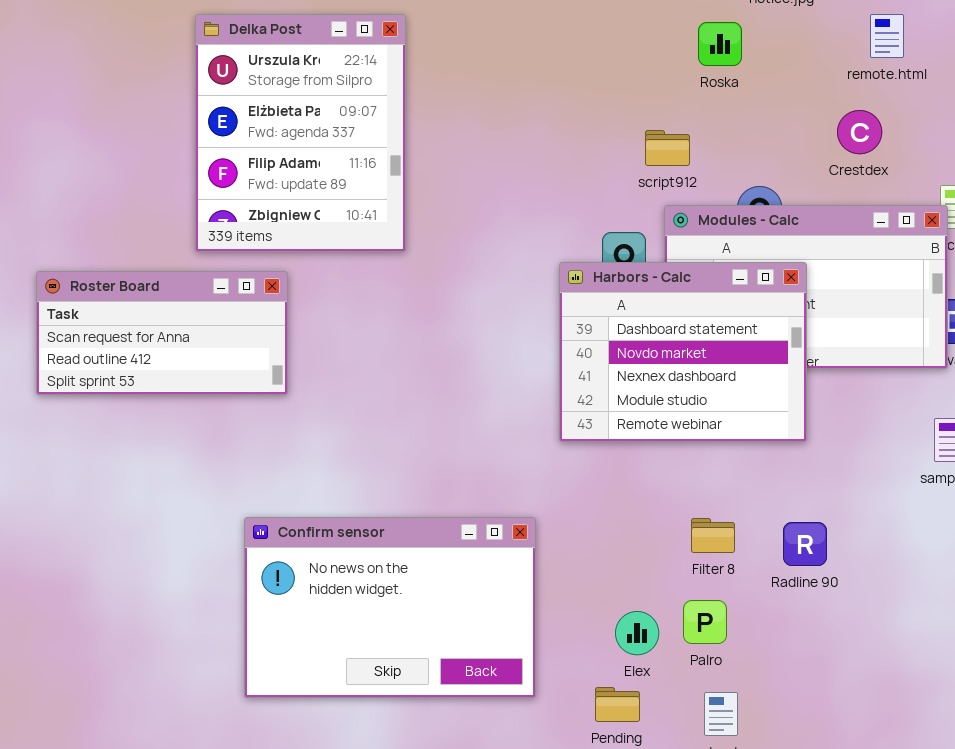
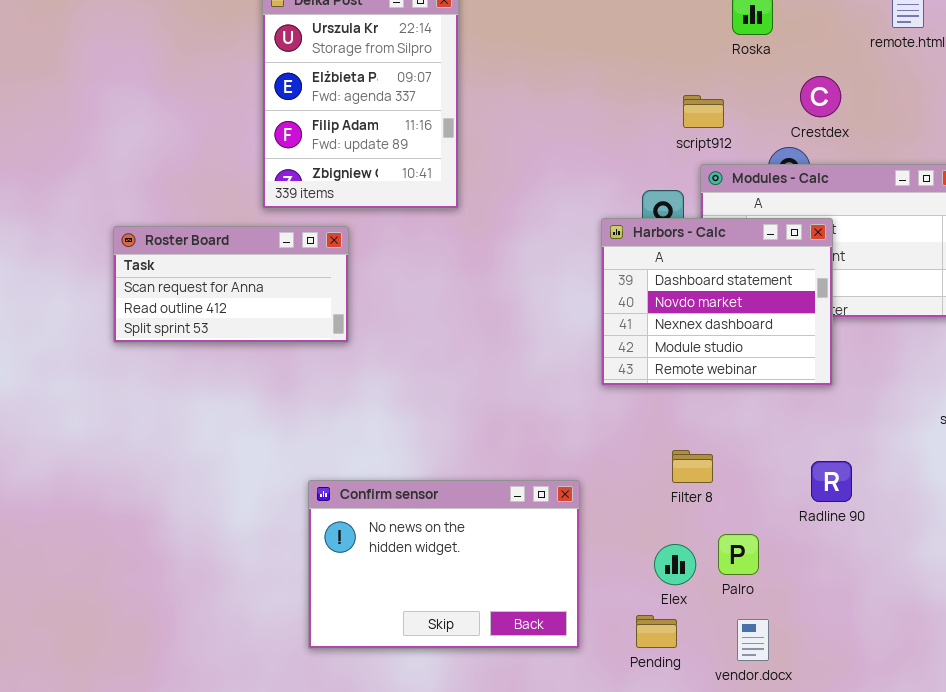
Crestdex: [837,110,882,154] -> [800,76,841,117], moved
Confirm sensor: [244,517,536,698] -> [308,480,580,649], moved
Filter 8: [691,518,735,553] -> [672,450,713,483], moved

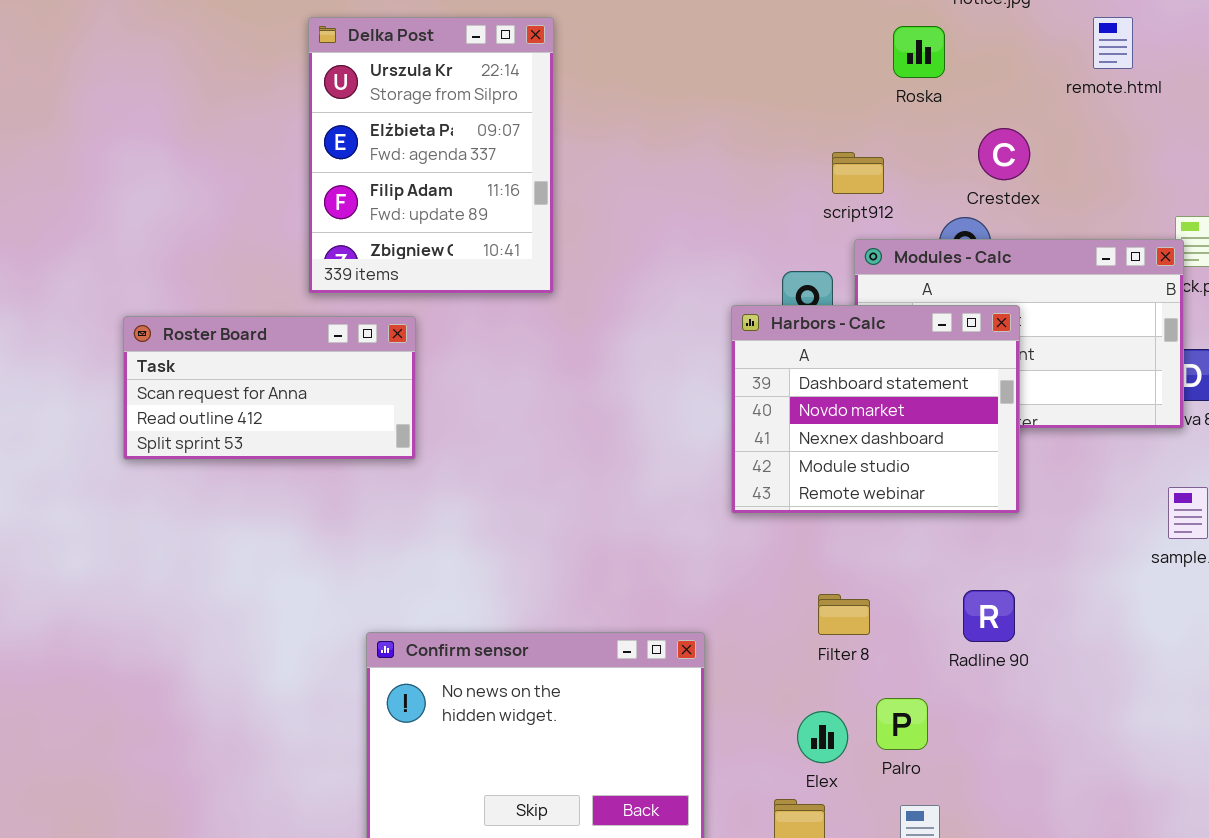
Radline 90: [811,461,852,502] -> [963,590,1015,642], moved

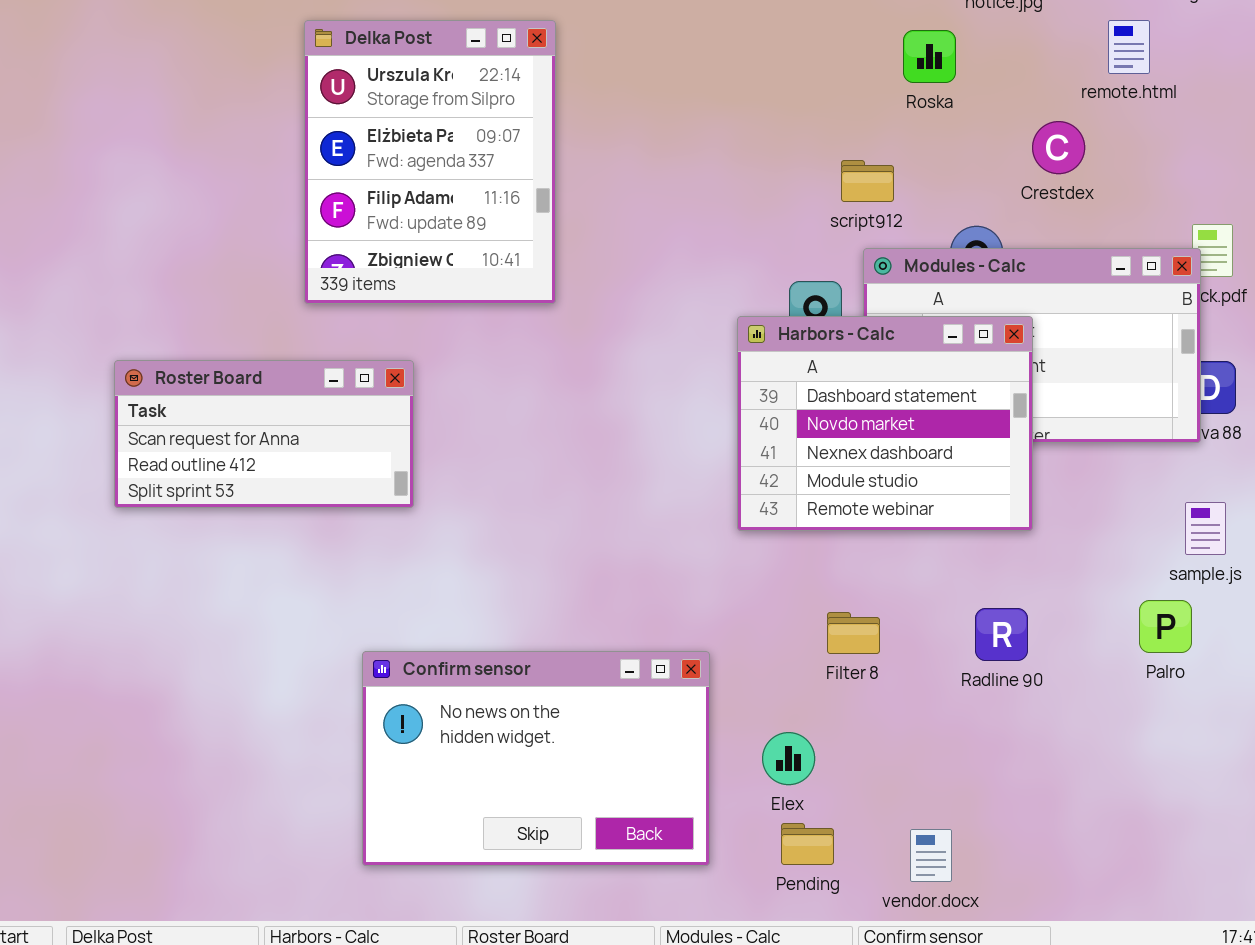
Crestdex: [978,128,1030,180] -> [1032,121,1085,174], moved
Roster Board: [123,316,416,460] -> [114,360,414,508], moved
Palro: [876,698,928,750] -> [1139,600,1192,653], moved
Elex: [797,711,848,763] -> [762,732,815,785], moved

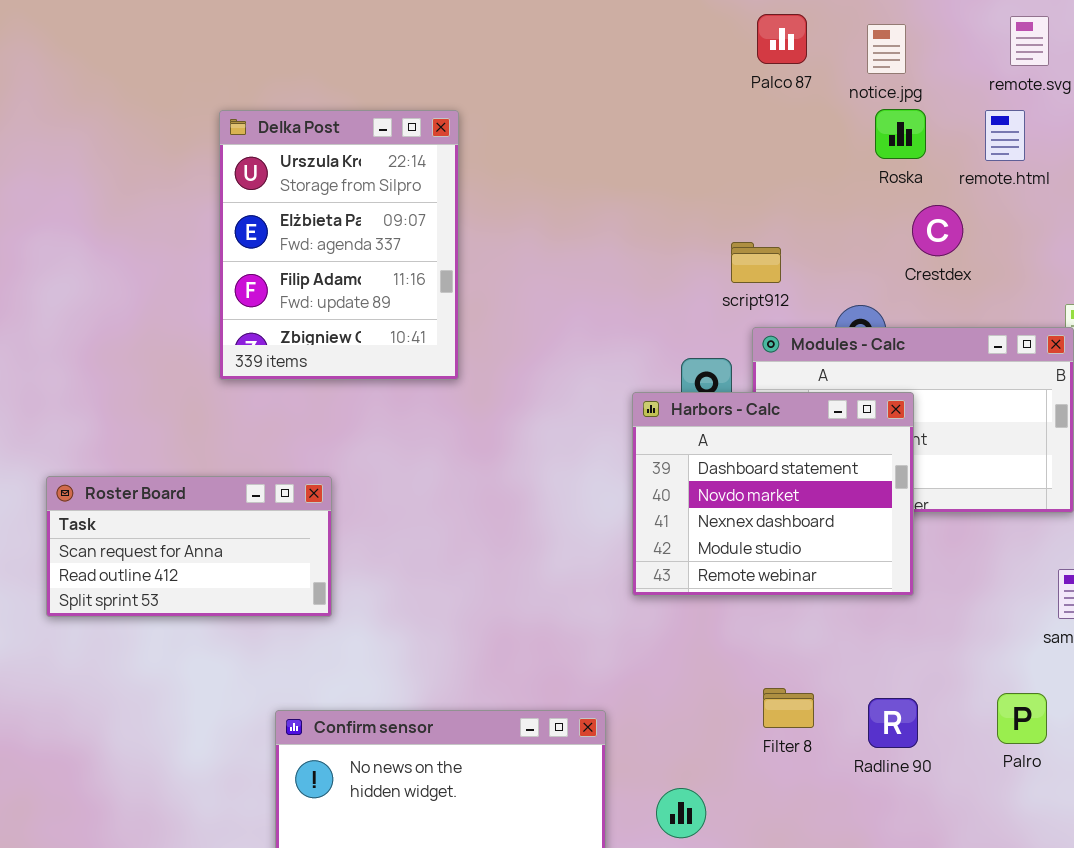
Roska: [903,30,956,83] -> [875,109,926,159], moved
Roster Board: [114,360,414,508] -> [46,476,332,617], moved
Palro: [1139,600,1192,653] -> [997,693,1047,744], moved
Radline 90: [975,608,1028,661] -> [868,698,918,748], moved
Filter 8: [827,612,880,654] -> [763,688,814,728], moved

